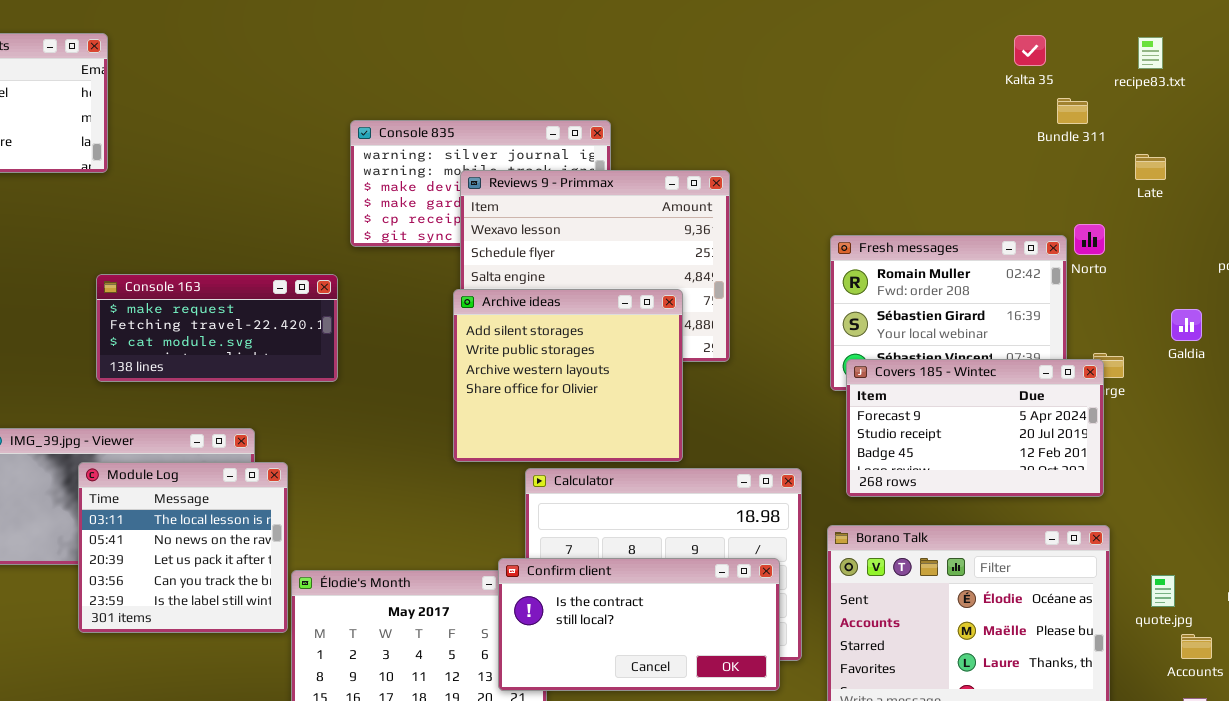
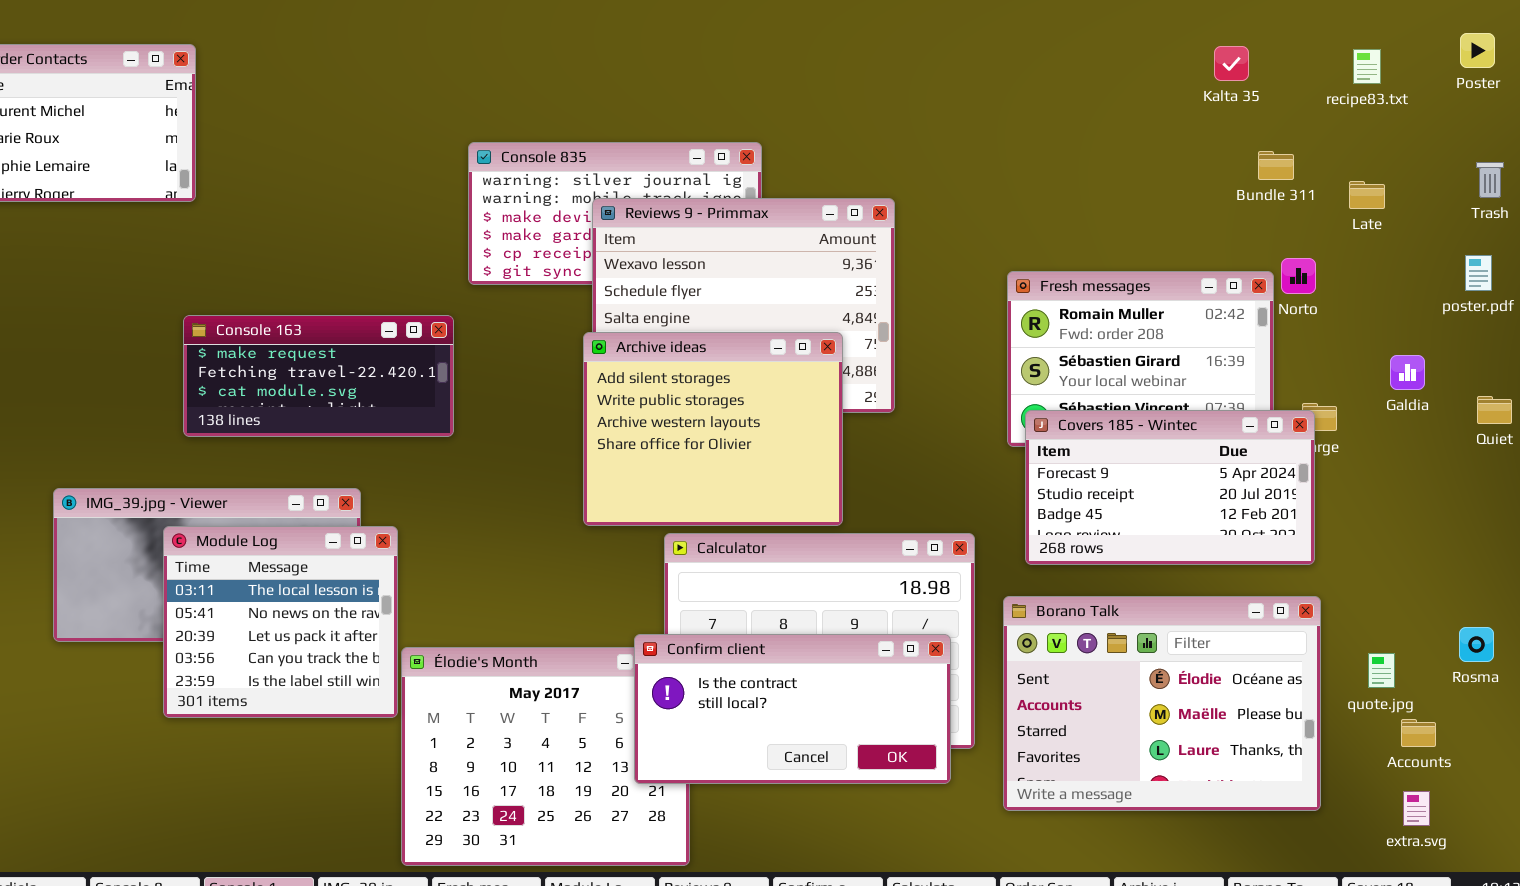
Bundle 311: [1057,98,1088,124] -> [1258,151,1294,180], moved

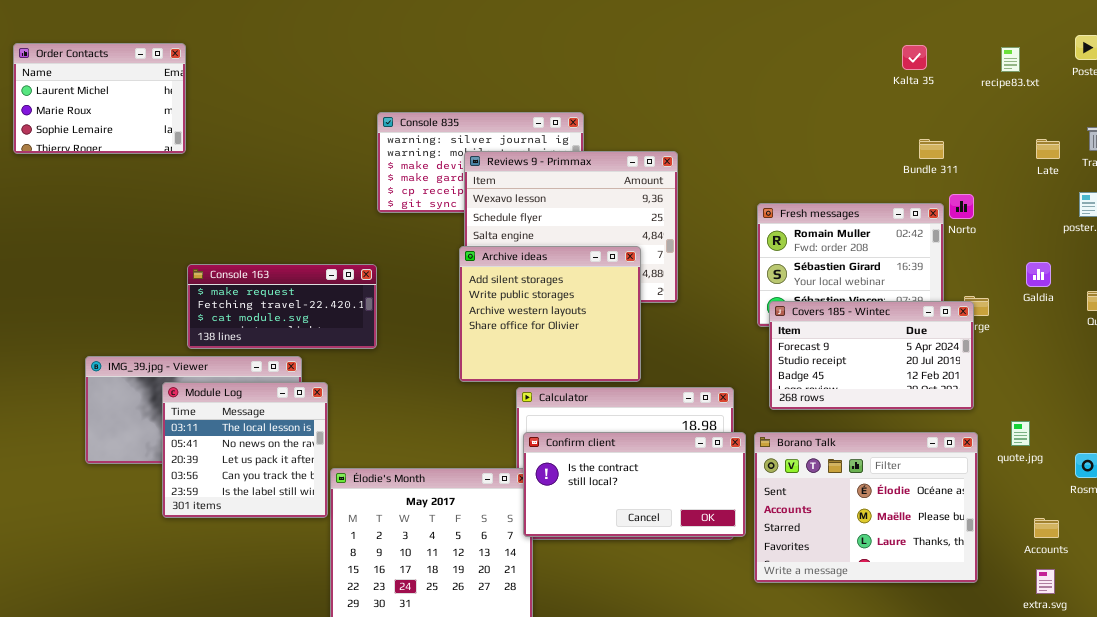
Bundle 311: [1258,151,1294,180] -> [919,139,944,159], moved
Late: [1349,181,1385,209] -> [1036,139,1060,159], moved
Console 163: [183,315,454,437] -> [187,264,377,349], moved
Confirm client: [634,634,951,784] -> [523,432,746,537], moved
quote.jpg: [1368,653,1395,688] -> [1011,421,1030,446], moved

